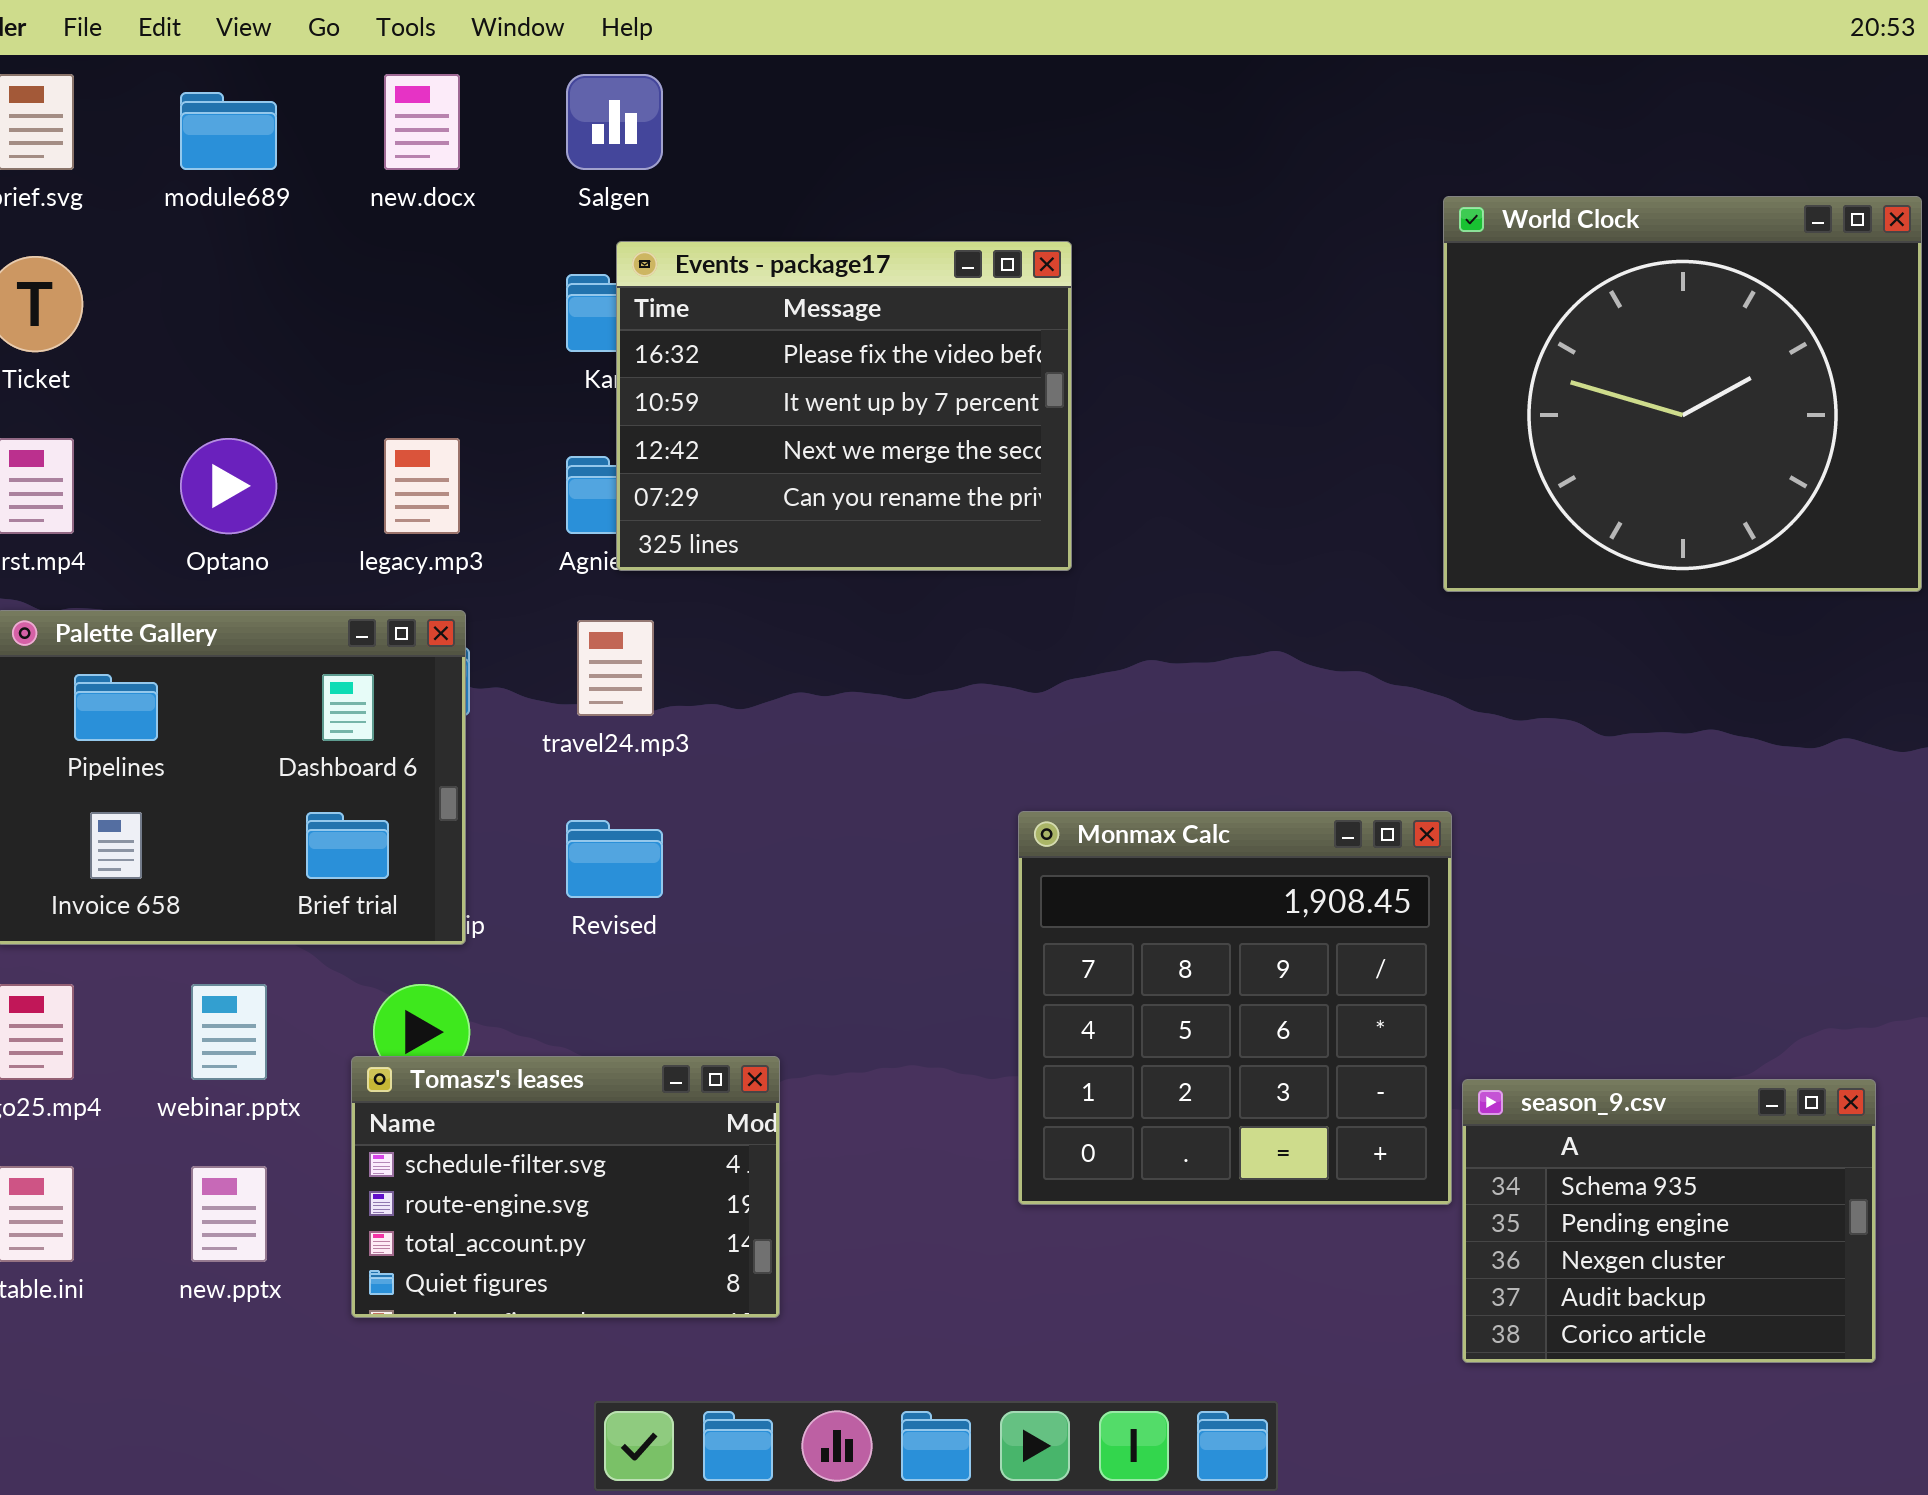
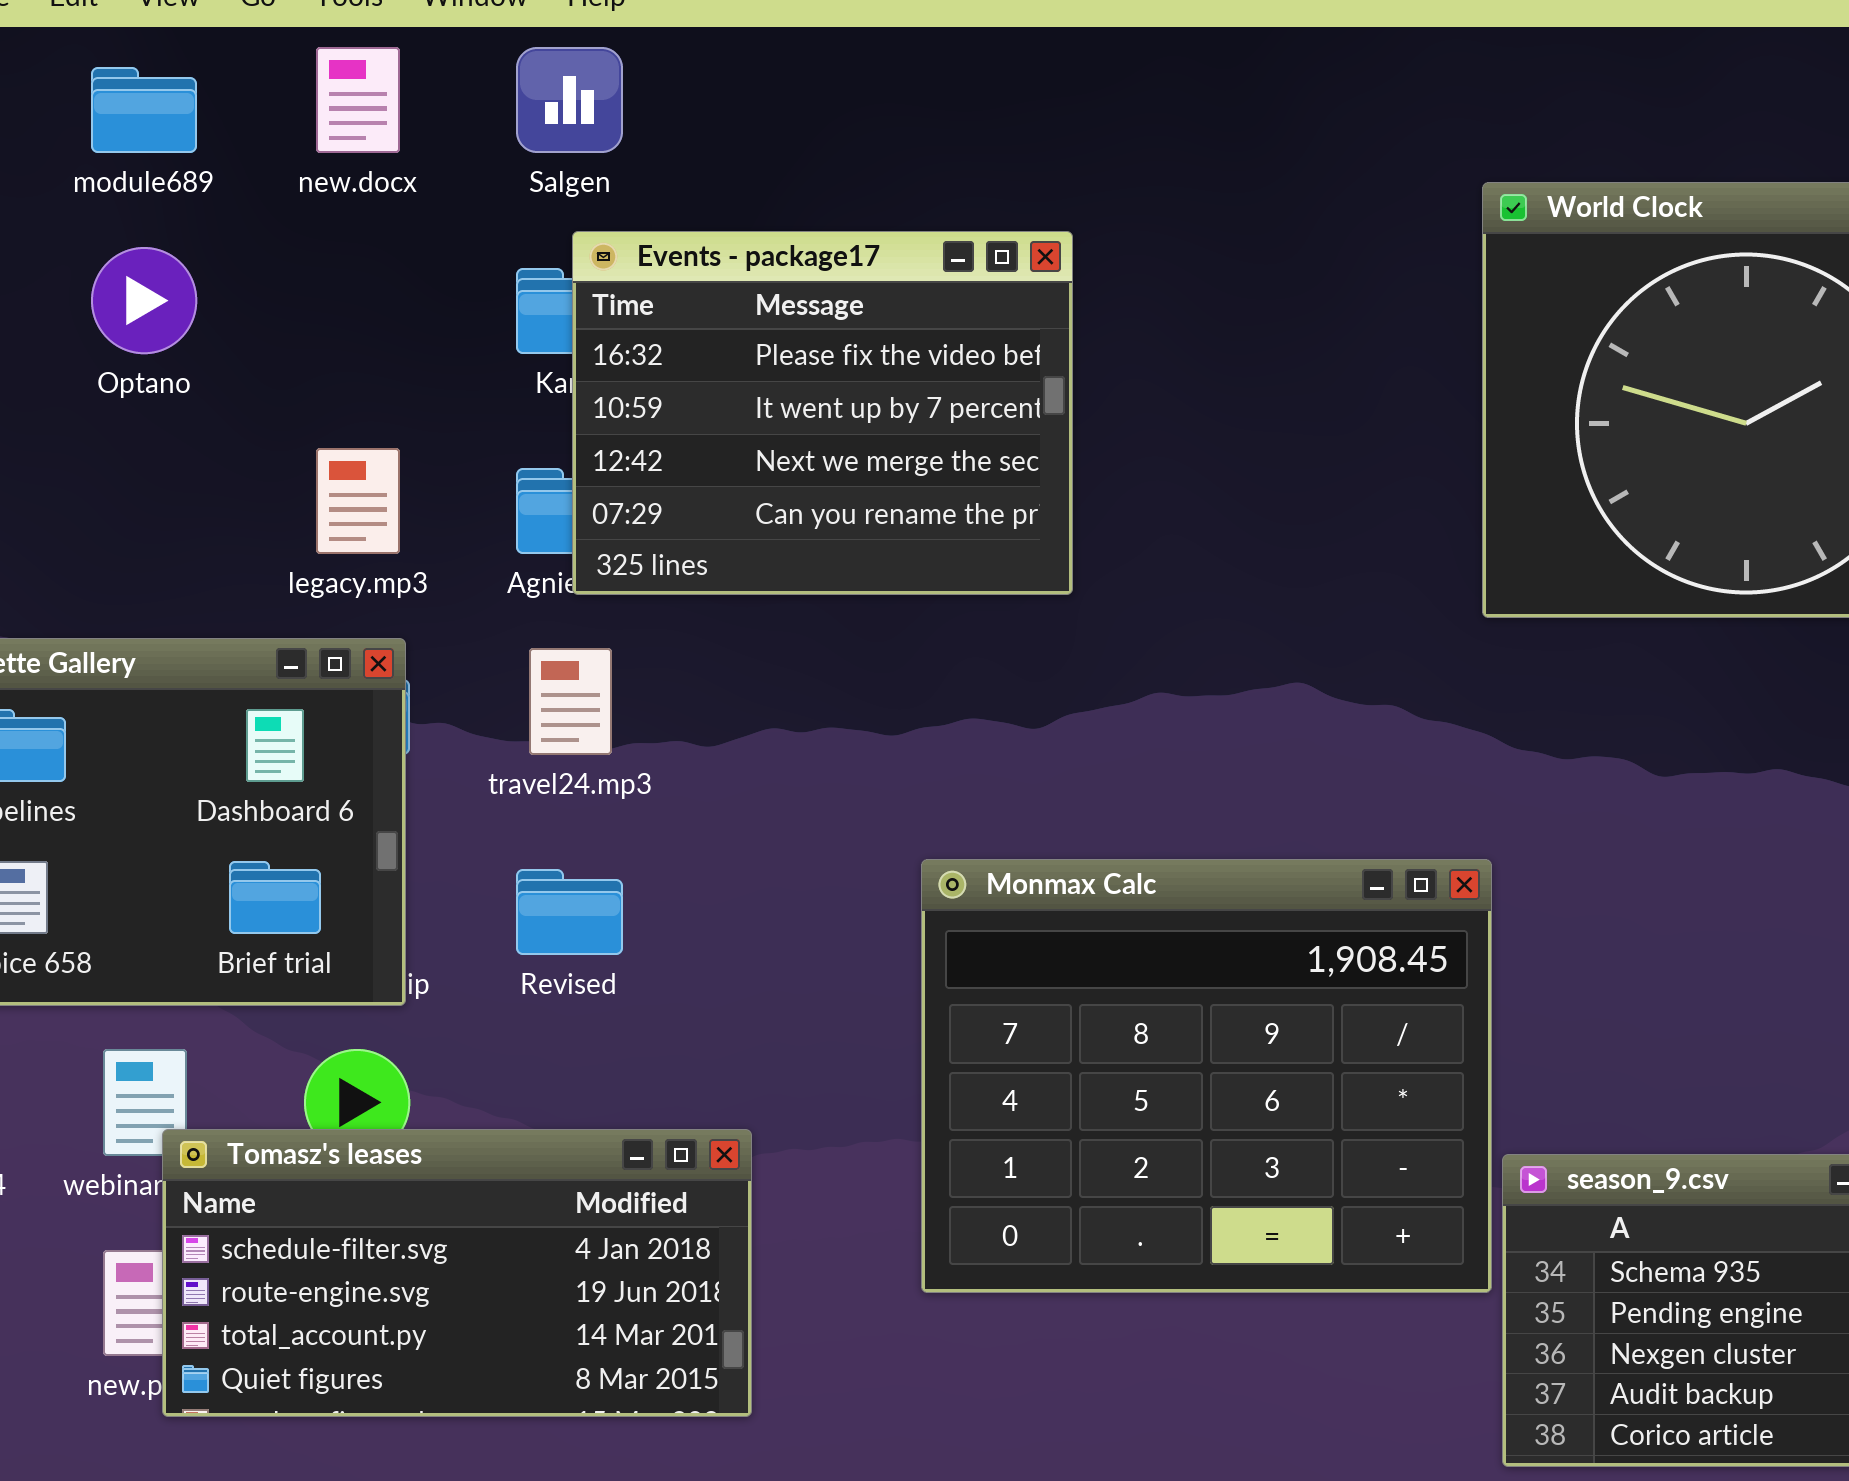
Optano: [180,438,277,534] -> [91,247,197,354], moved
Monmax Calc: [1018,811,1452,1205] -> [921,859,1492,1293], resized
Tomasz's leases: [351,1056,780,1318] -> [162,1129,752,1417], resized

